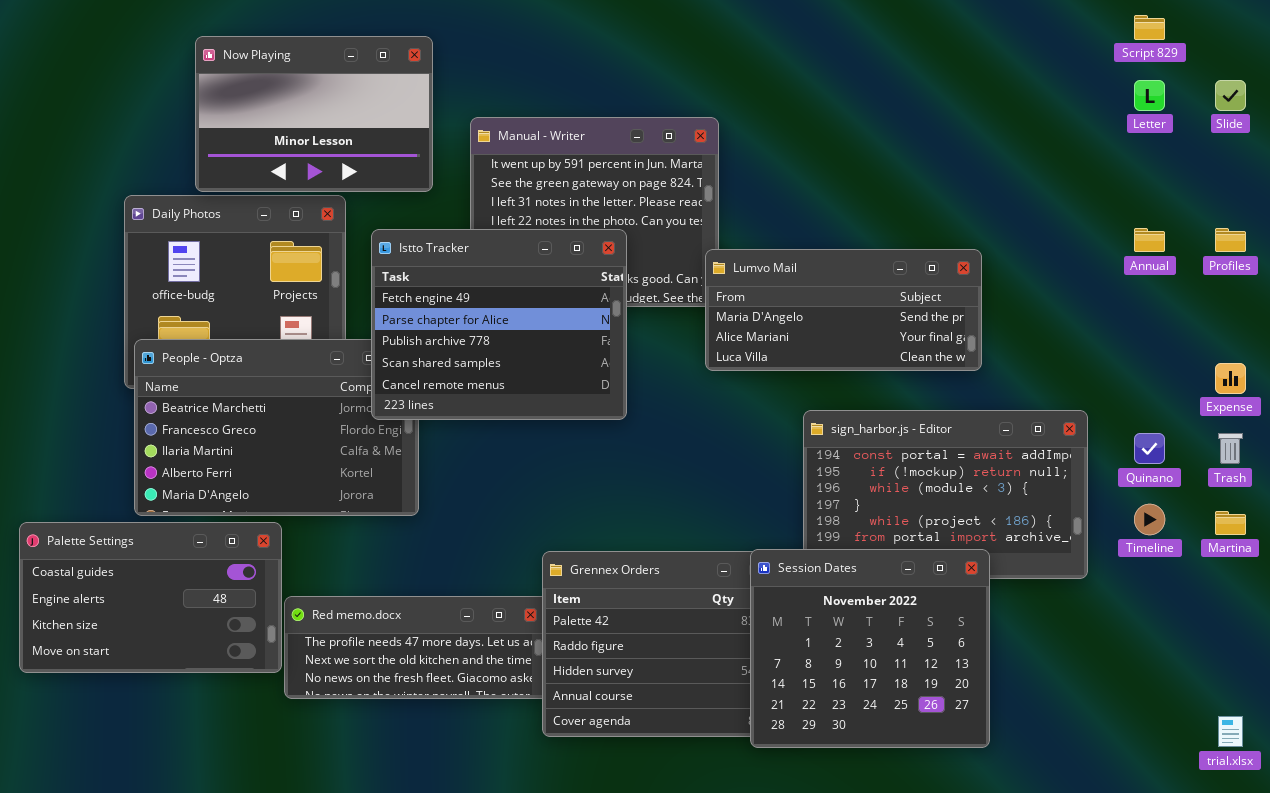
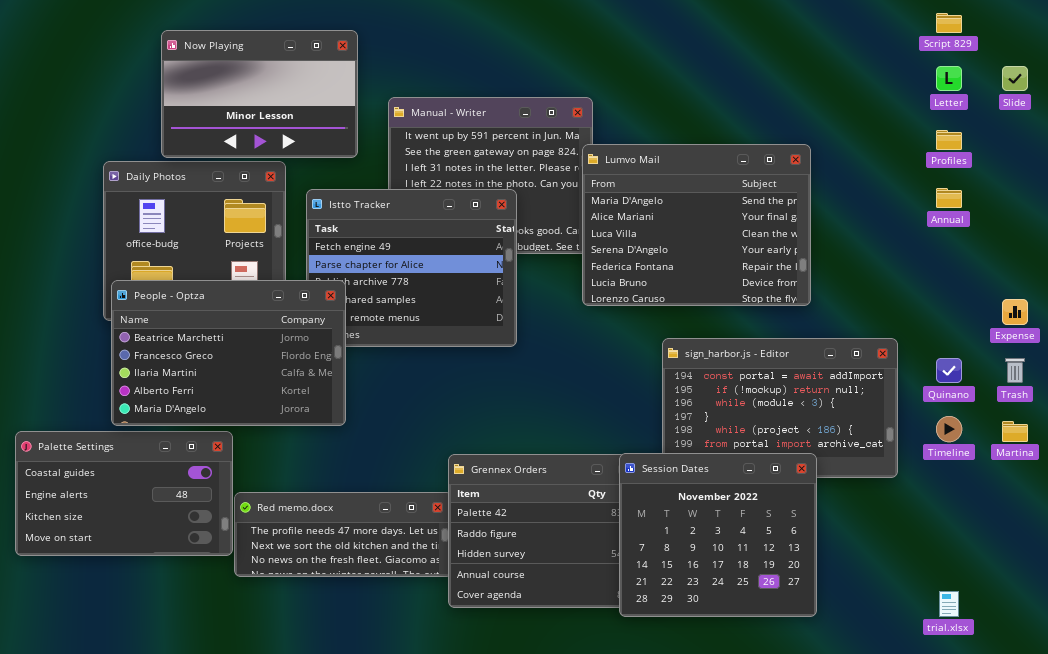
Profiles: [1215,228,1246,252] -> [936,130,962,150], moved
Lumvo Mail: [705,249,982,371] -> [582,144,811,306], resized
People - Optza: [134,339,419,516] -> [111,280,346,426], raised
trial.xlsx: [1218,716,1243,747] -> [939,591,959,617], moved

